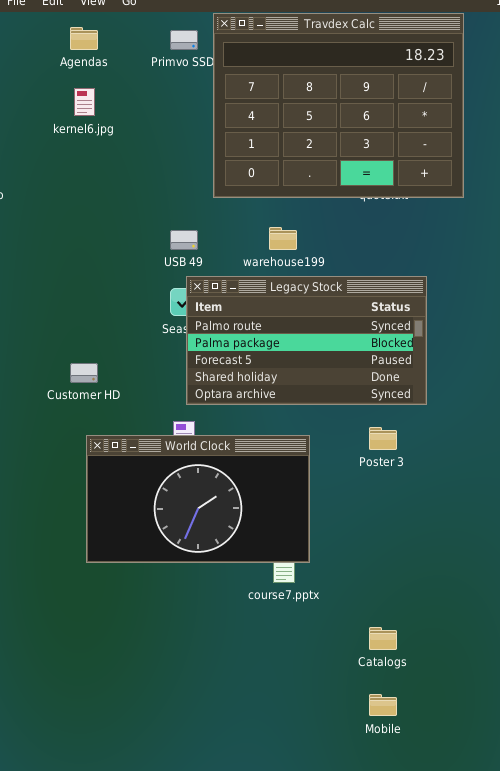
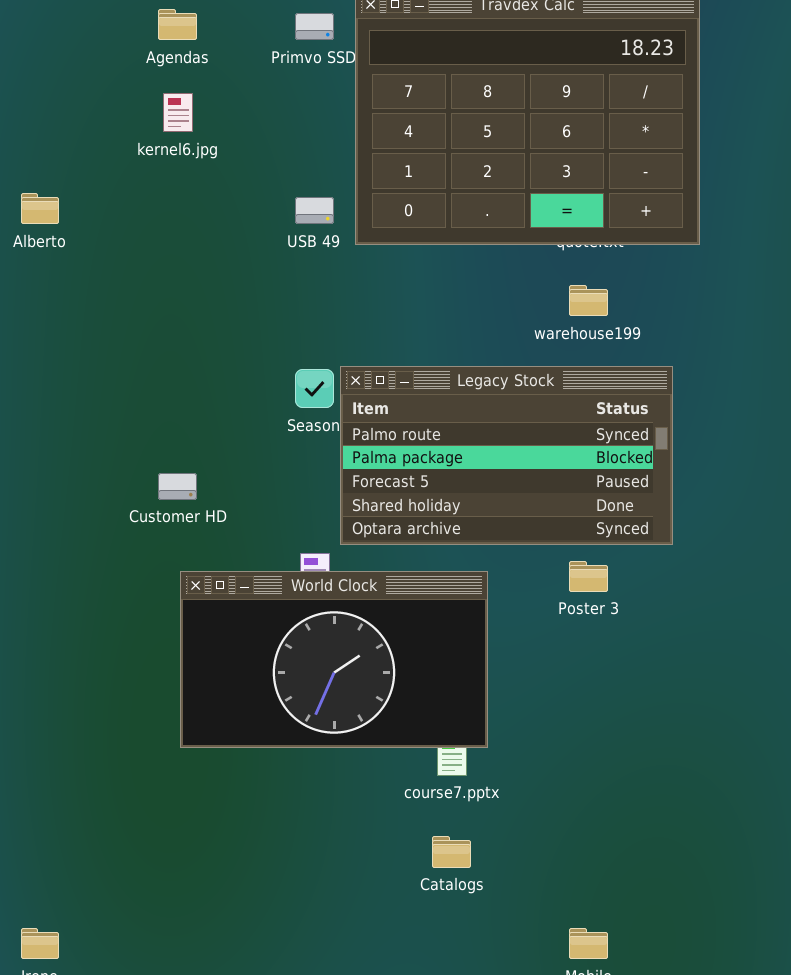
warehouse199: [269,227,297,250] -> [569,285,608,316], moved
USB 49: [170,230,198,250] -> [295,197,334,224], moved
Legacy Stock: [186,276,427,405] -> [340,366,673,545], moved
Catalogs: [369,627,397,650] -> [432,836,471,868], moved

